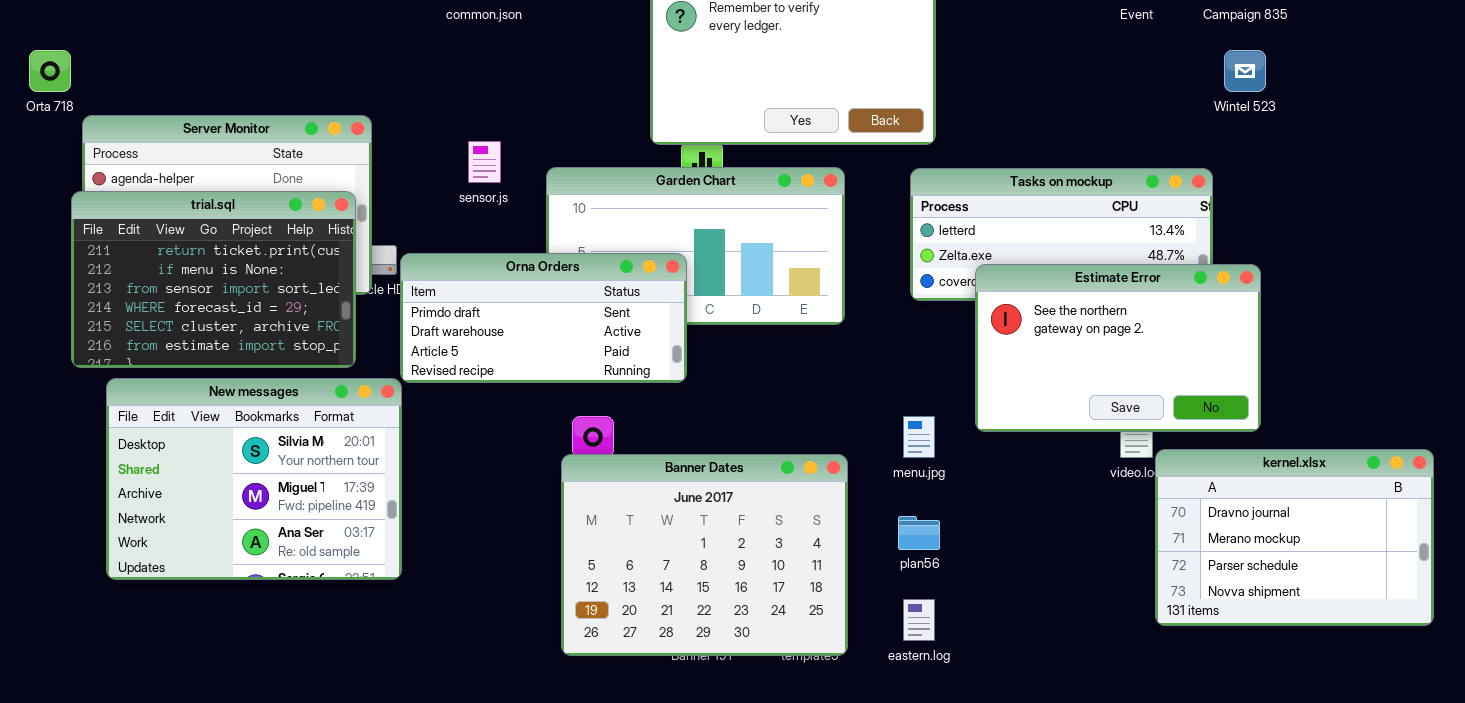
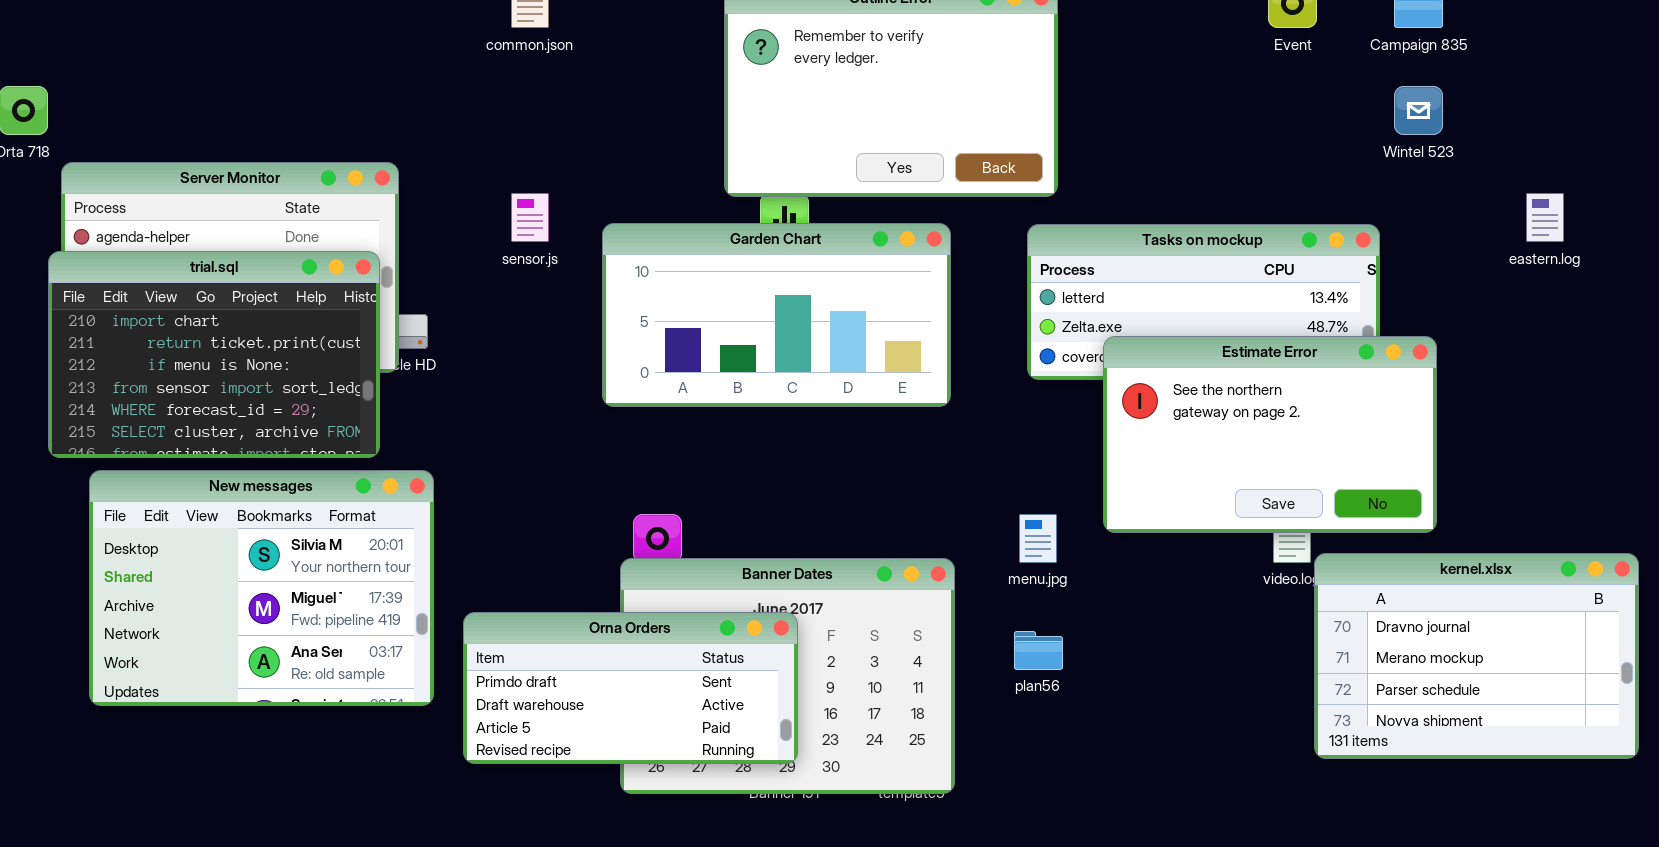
trial.sql: [71,191,356,368] -> [48,251,380,458], scrolled up 1 row
Orna Orders: [400,253,687,383] -> [463,612,798,764], moved
eastern.log: [903,599,935,641] -> [1526,193,1564,242], moved

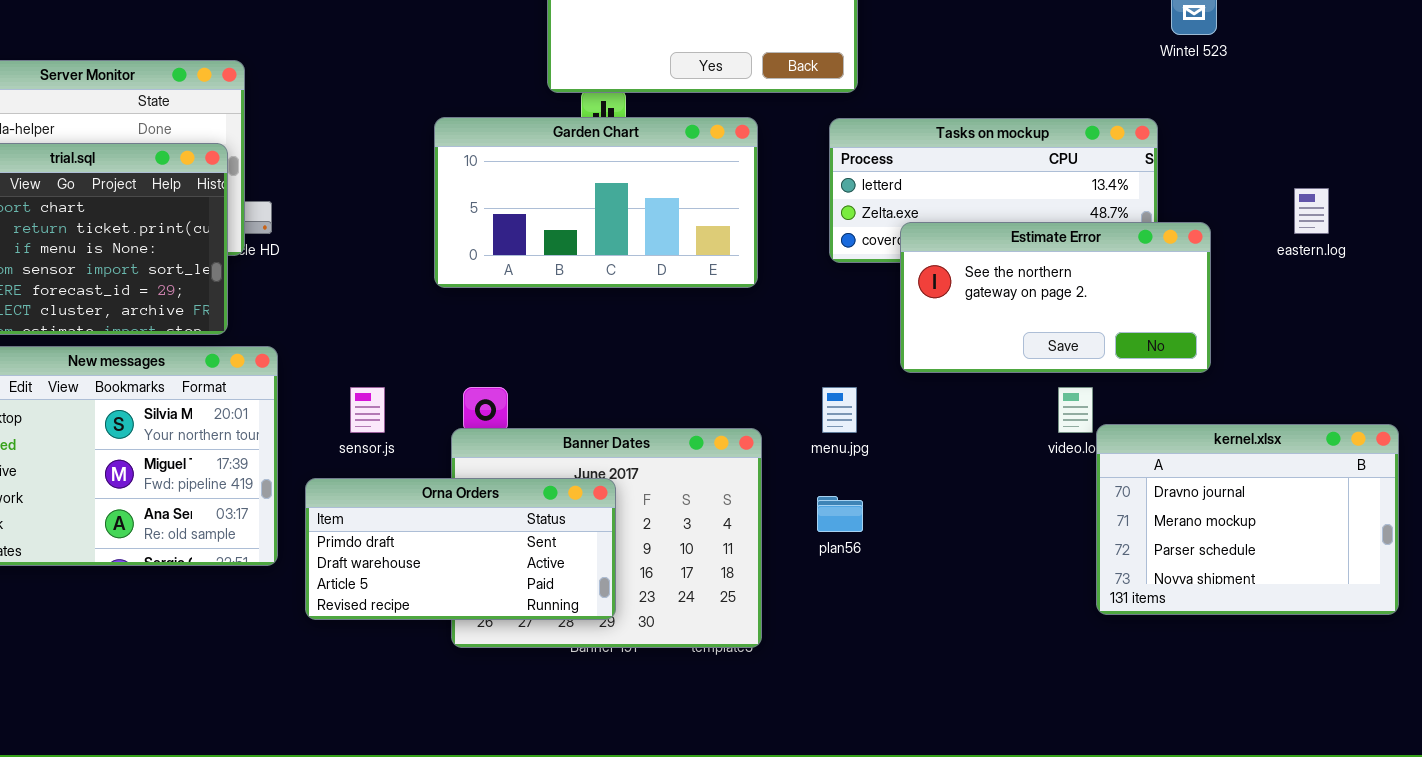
sensor.js: [511,193,549,242] -> [350,387,385,433], moved
eastern.log: [1526,193,1564,242] -> [1294,188,1329,234], moved
Estimate Error: [1103,336,1437,533] -> [900,222,1211,373], resized

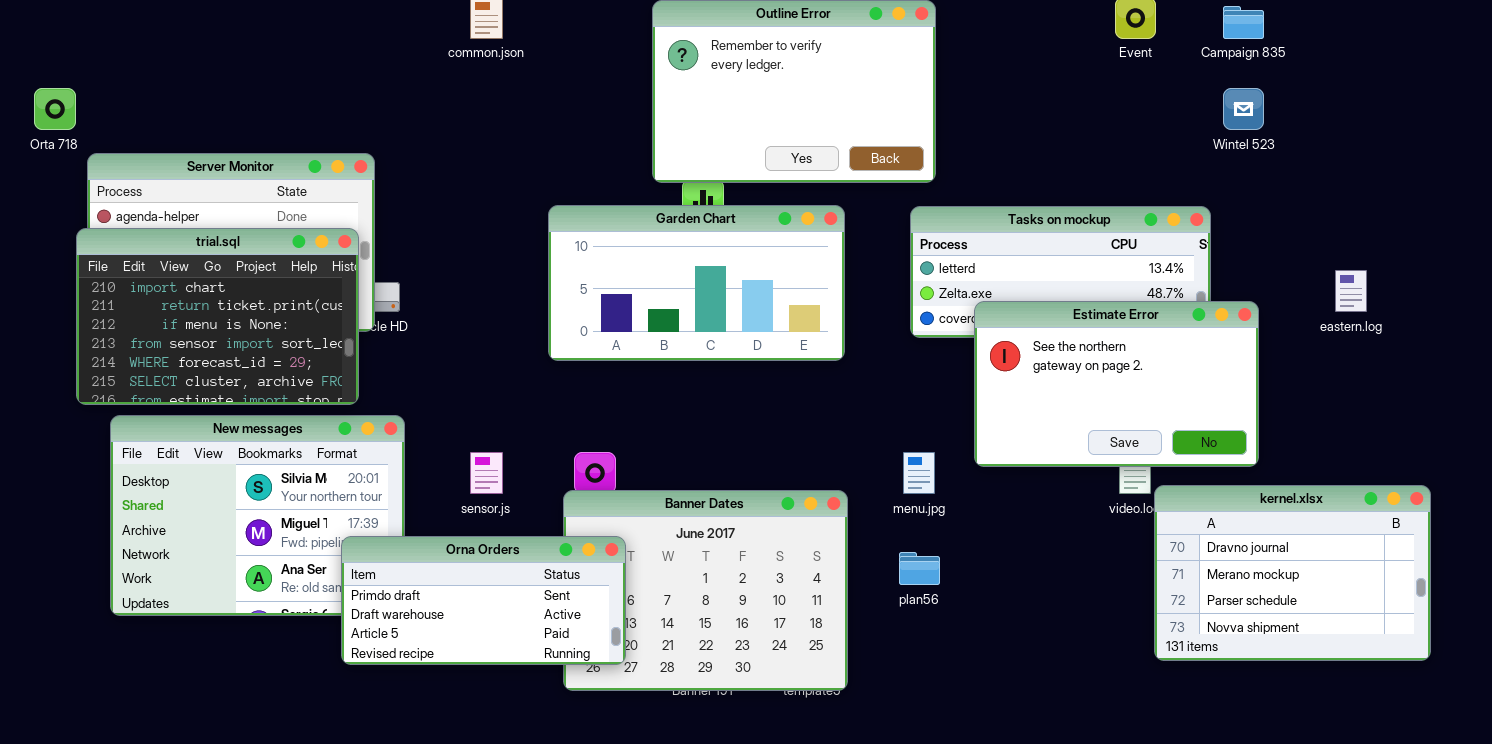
Estimate Error: [900,222,1211,373] -> [974,301,1259,467], resized
Orna Orders: [305,478,616,620] -> [341,536,626,665], moved

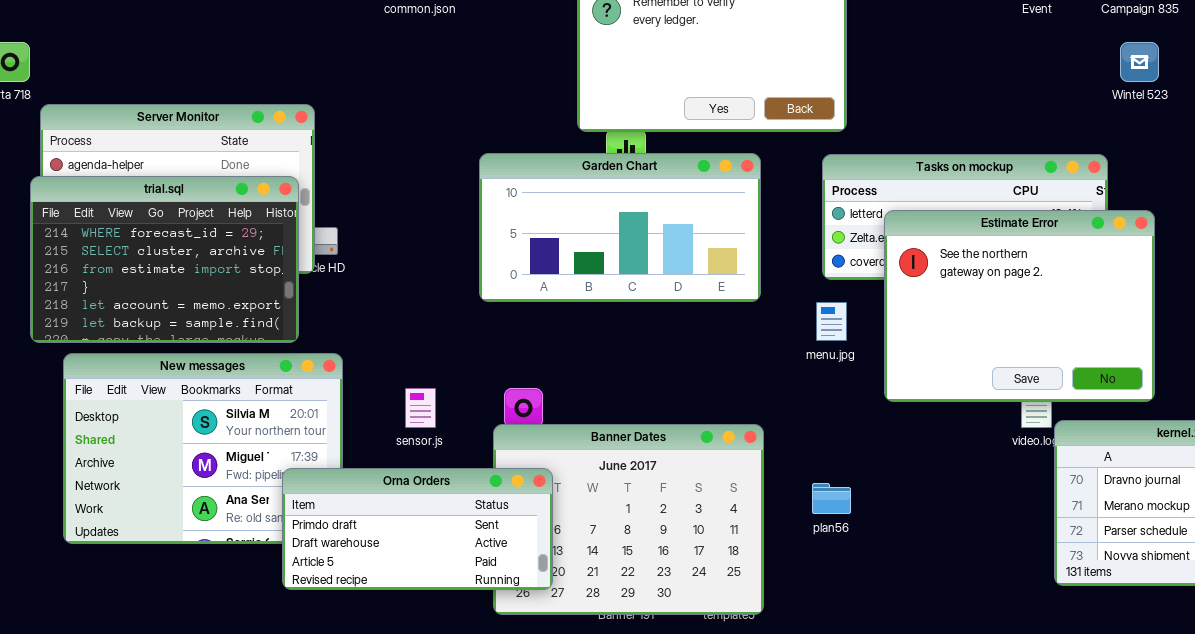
trial.sql: [76,228,359,405] -> [30,176,299,343], scrolled down 4 rows
Estimate Error: [974,301,1259,467] -> [884,210,1155,402], resized
menu.jpg: [903,452,935,494] -> [816,302,847,341], moved

